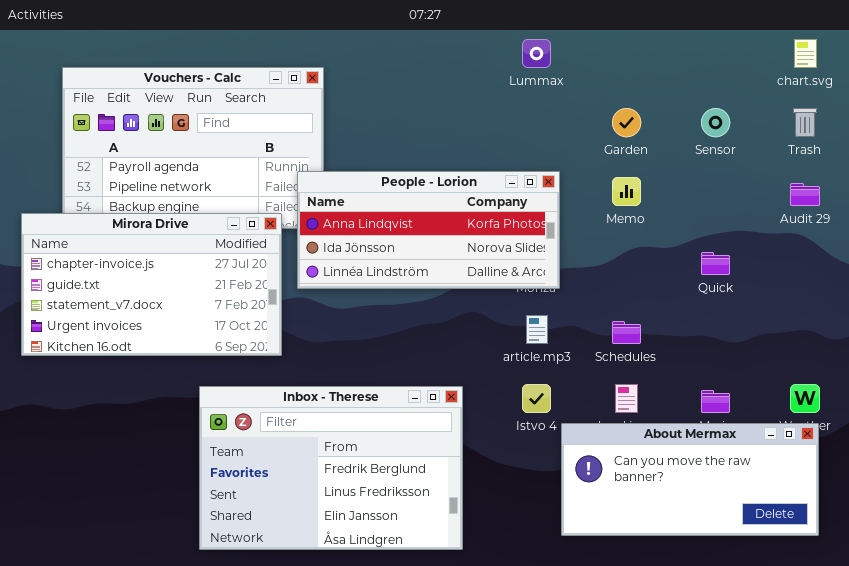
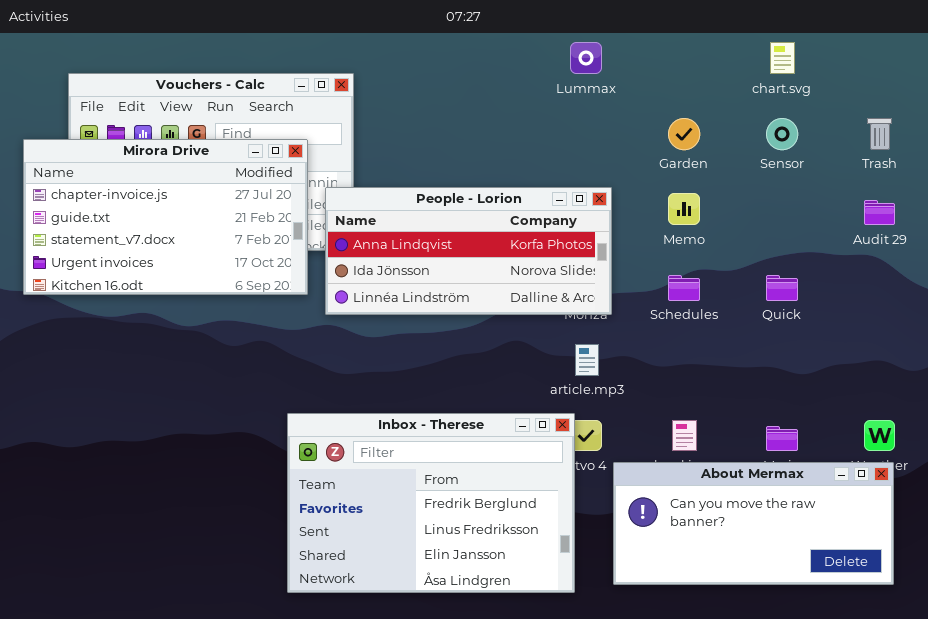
chart.svg: [794,39,817,68] -> [770,42,795,74], moved
Mirora Drive: [21,213,282,356] -> [23,139,308,295], moved
Schedules: [612,321,641,344] -> [668,275,700,301], moved
Inbox - Therese: [199,386,463,550] -> [287,413,575,593], moved

